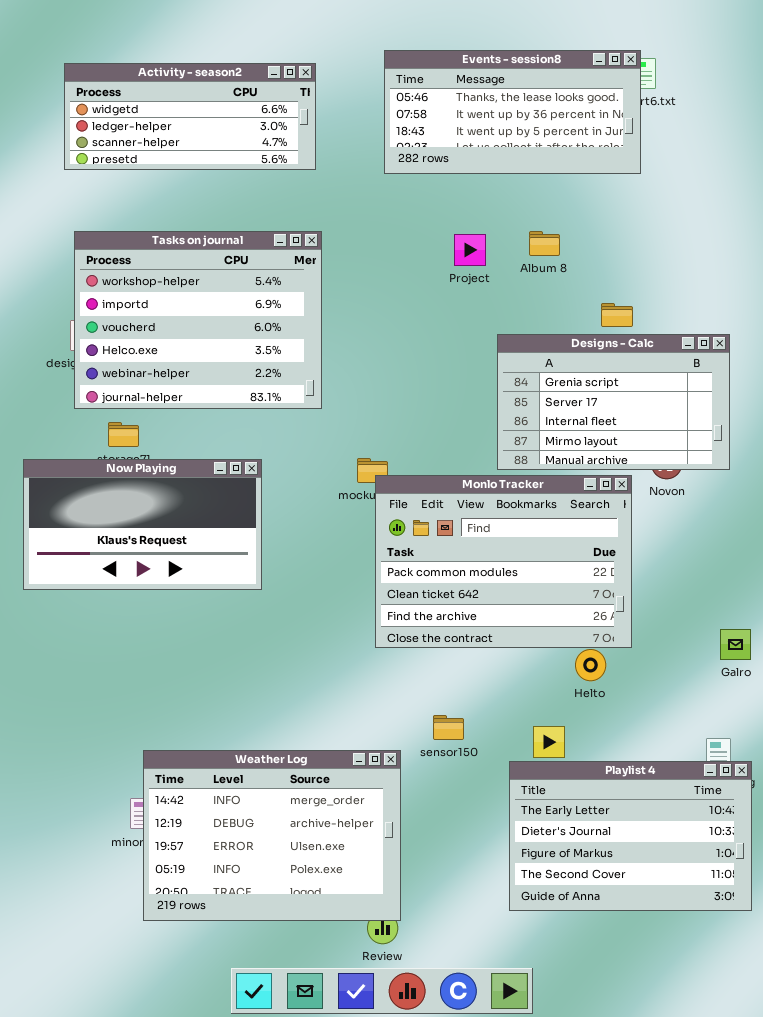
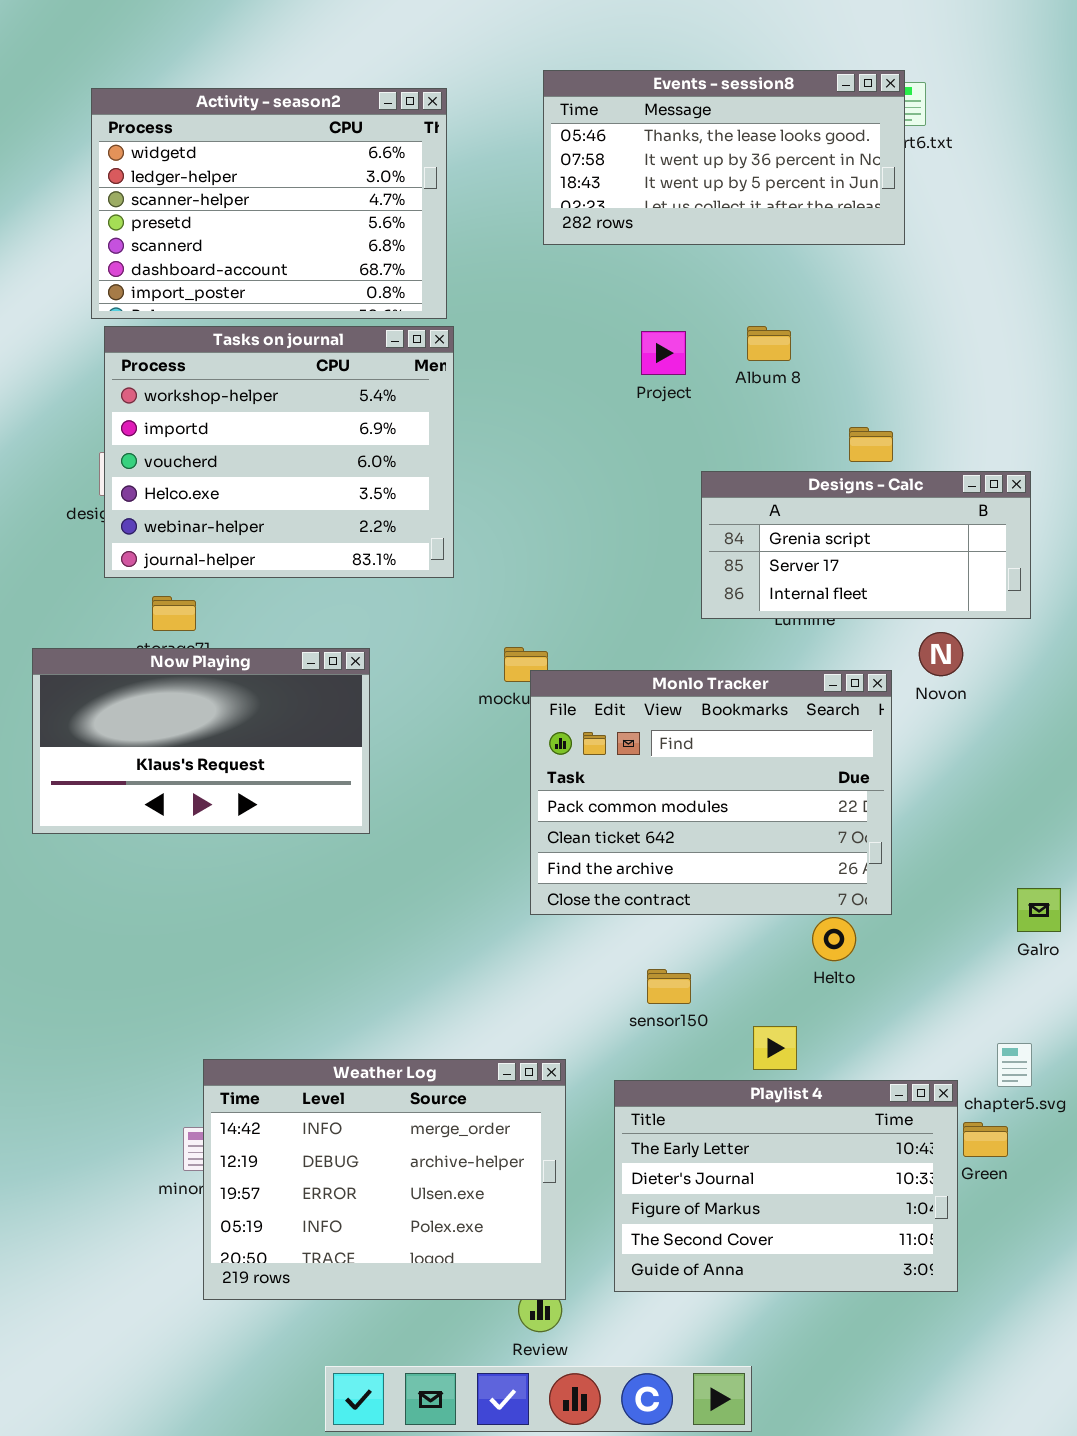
Activity - season2: [64,63,316,170] -> [91,88,447,319], resized
Designs - Calc: [497,334,730,470] -> [701,471,1031,619], resized
sensor150: [433,715,464,740] -> [647,969,691,1004], moved
Playlist 4: [509,761,752,911] -> [614,1080,958,1292], moved

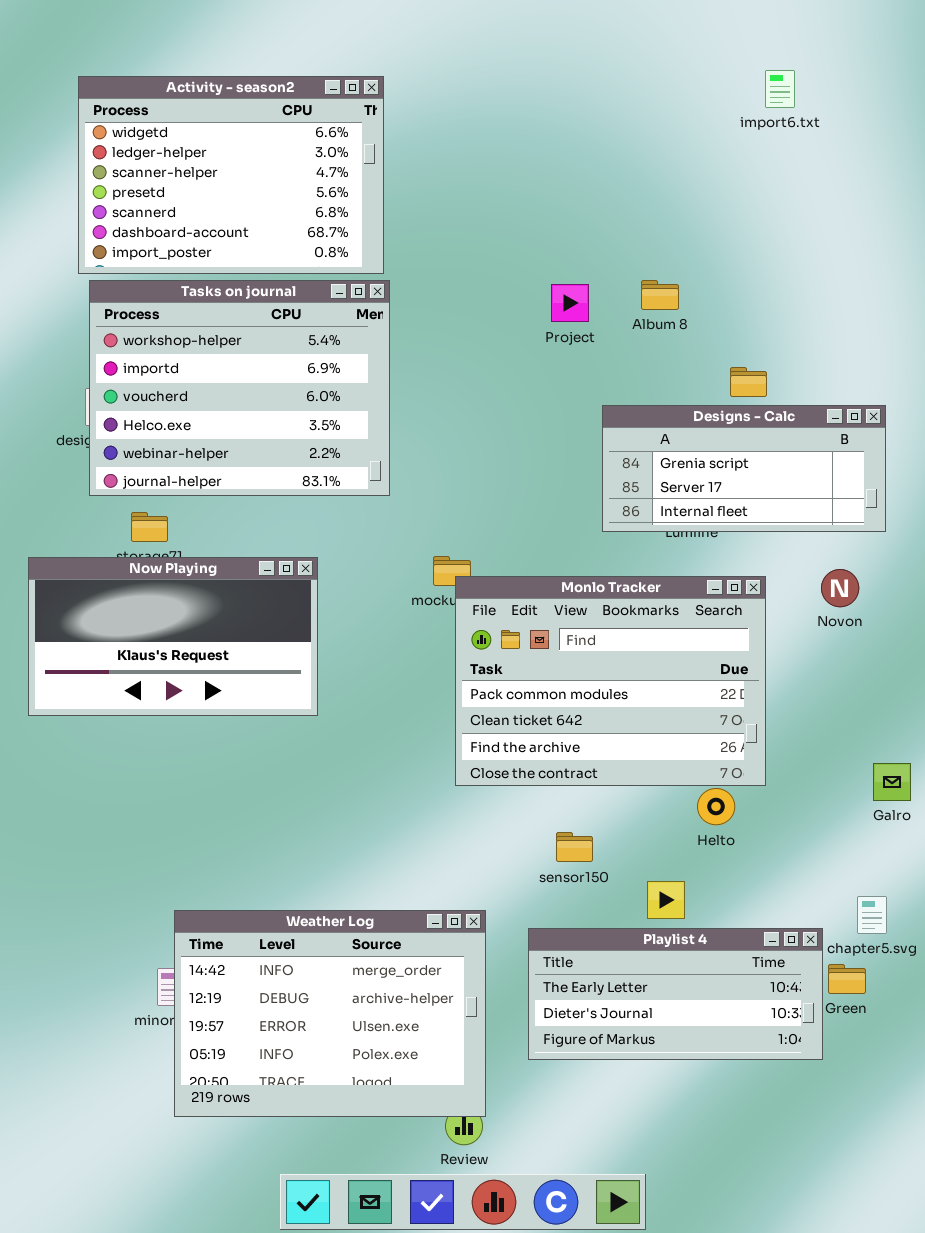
Events - session8: [543,70,905,245] -> none, closed
Novon: [919,632,963,676] -> [821,569,859,607], moved
Playlist 4: [614,1080,958,1292] -> [528,928,823,1060], resized

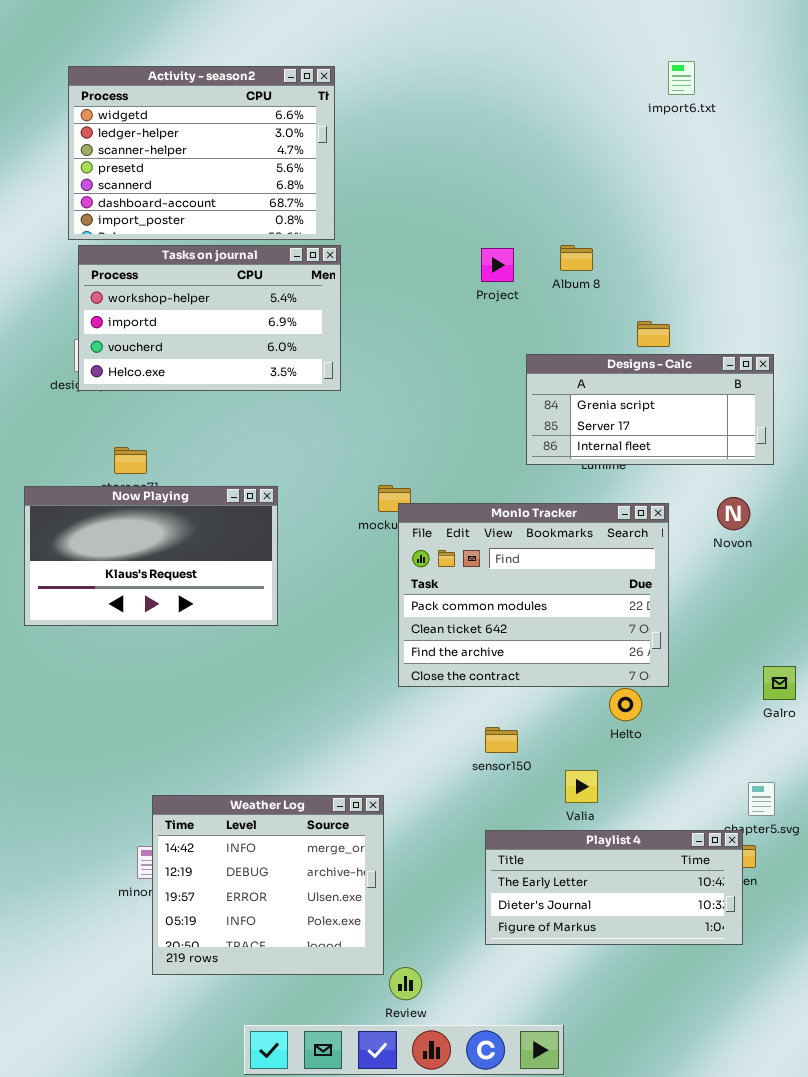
Tasks on journal: [89,280,390,496] -> [78,245,341,391], resized
Weather Log: [174,910,486,1117] -> [152,795,384,975], resized
Playlist 4: [528,928,823,1060] -> [485,830,743,945], moved

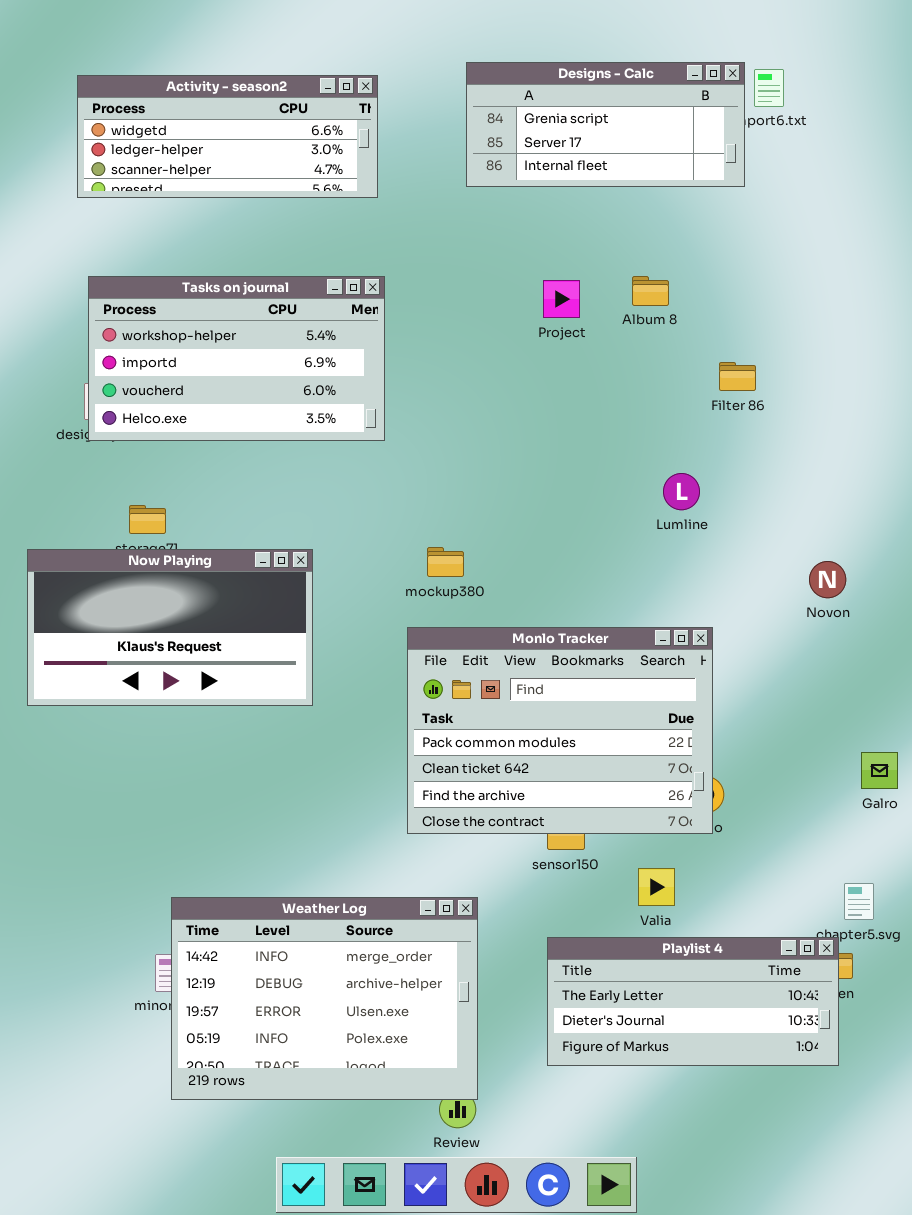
Activity - season2: [68,66,335,240] -> [77,75,378,198], resized
Designs - Calc: [526,354,774,465] -> [466,62,745,187], moved
Monlo Tracker: [398,503,669,687] -> [407,627,713,834], moved
Weather Log: [152,795,384,975] -> [171,897,478,1100], resized

